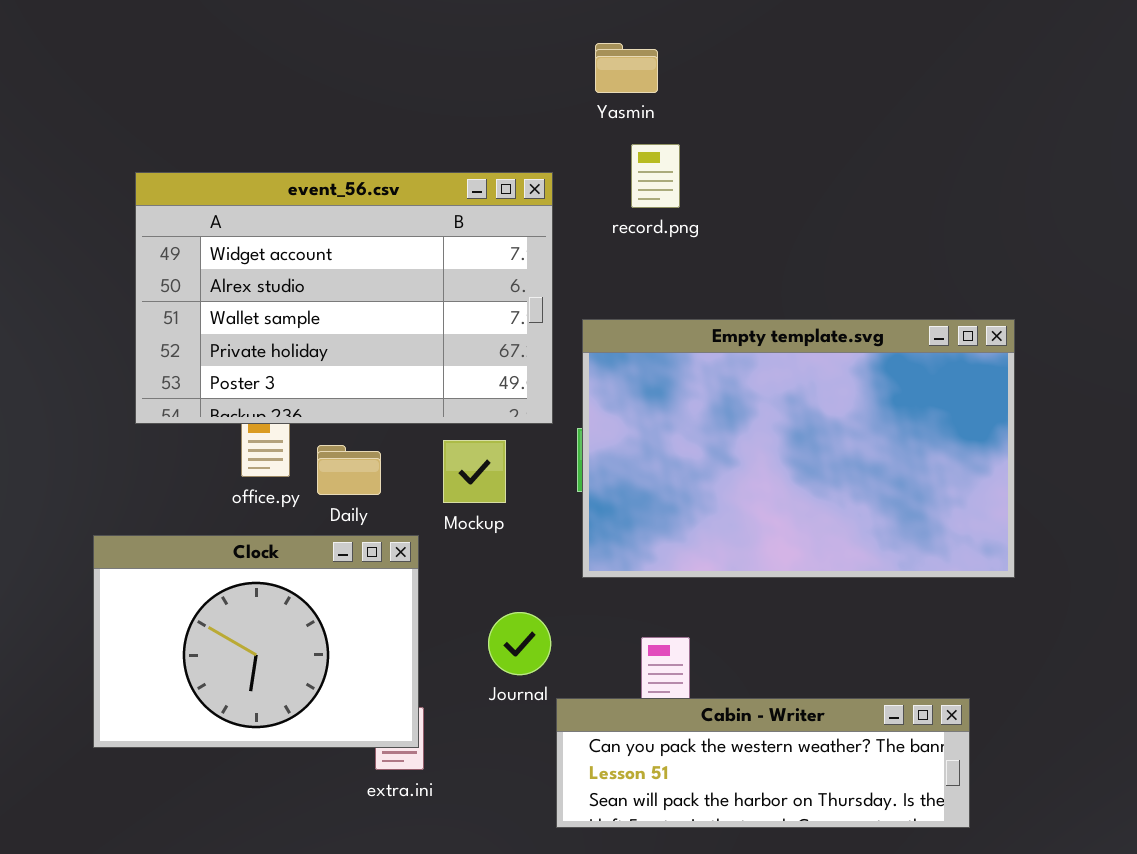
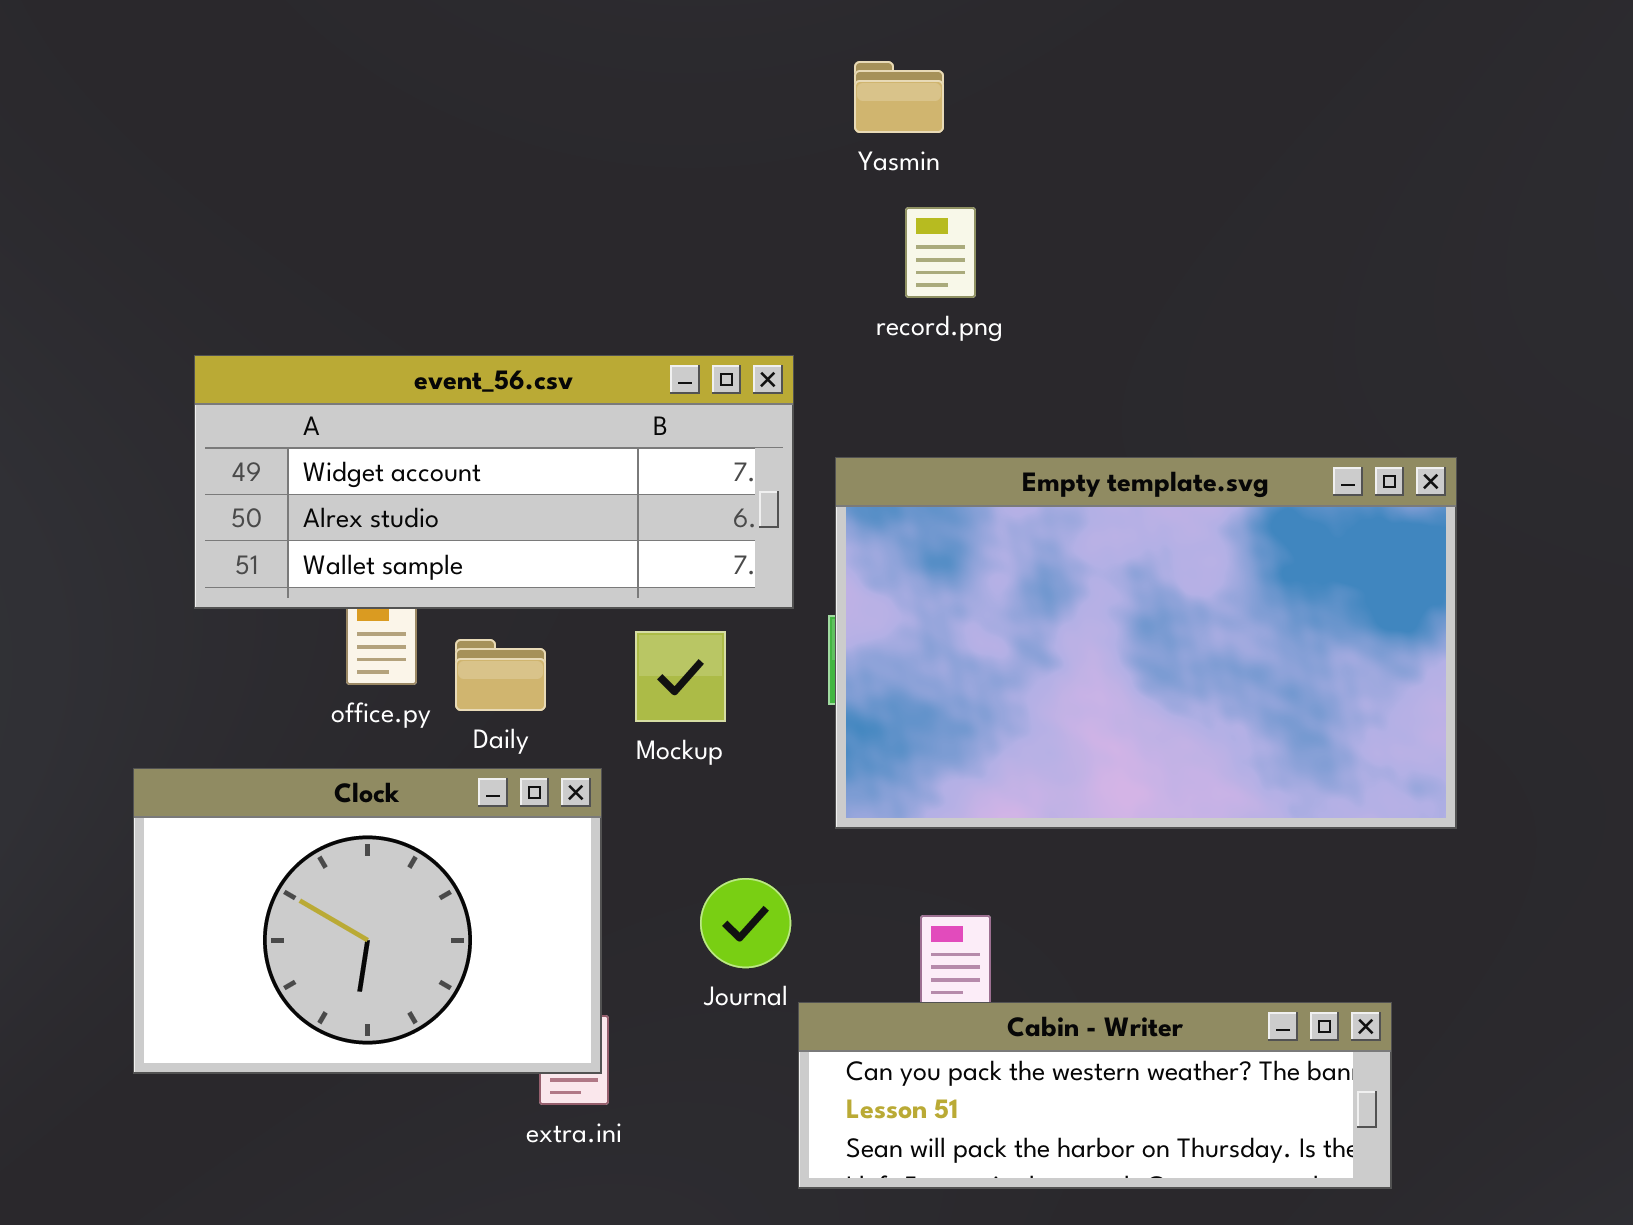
event_56.csv: [135,172,553,424] -> [194,355,794,609], resized

